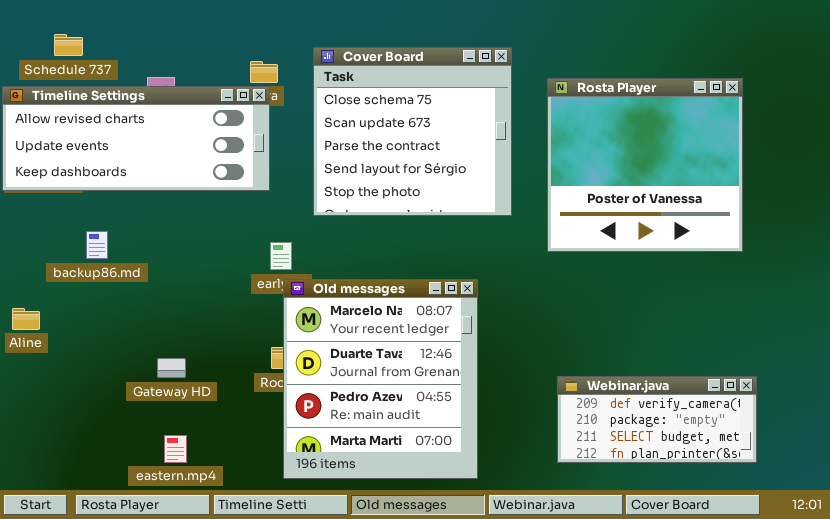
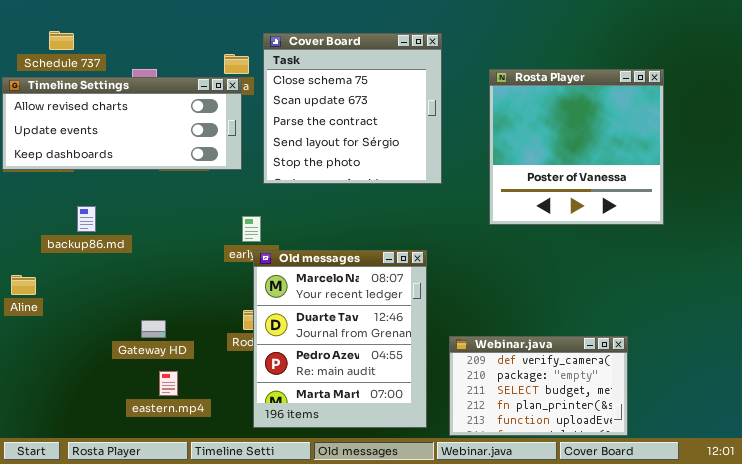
Cover Board: [313,47,512,216] -> [263,33,442,184], moved
Webinar.java: [557,376,757,463] -> [449,336,628,436], moved, resized
eastern.mp4: [164,435,187,463] -> [159,371,178,396], moved

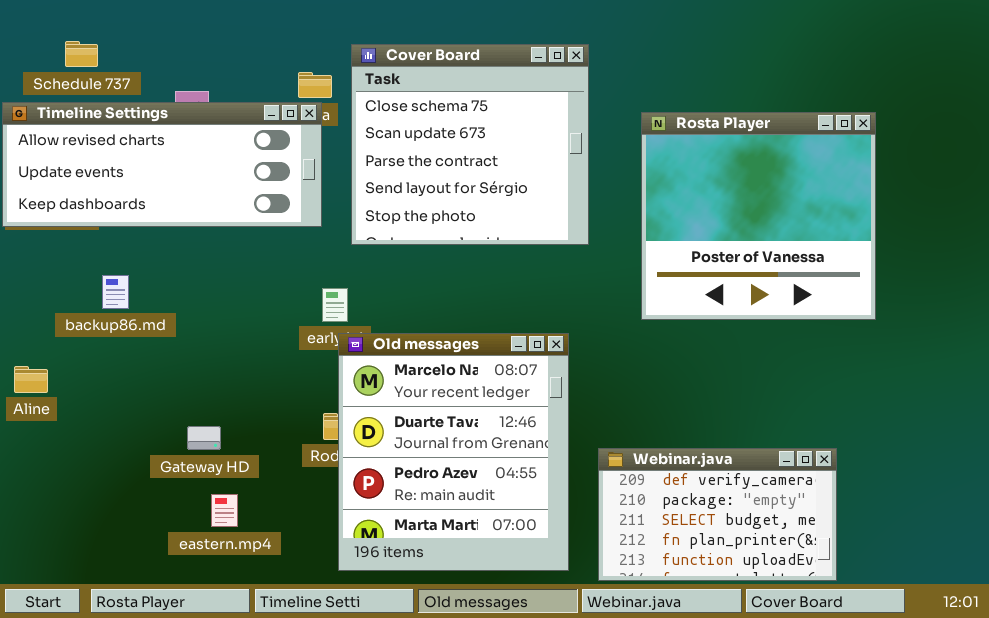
Rosta Player: [489,69,664,225] -> [641,112,876,320], moved

